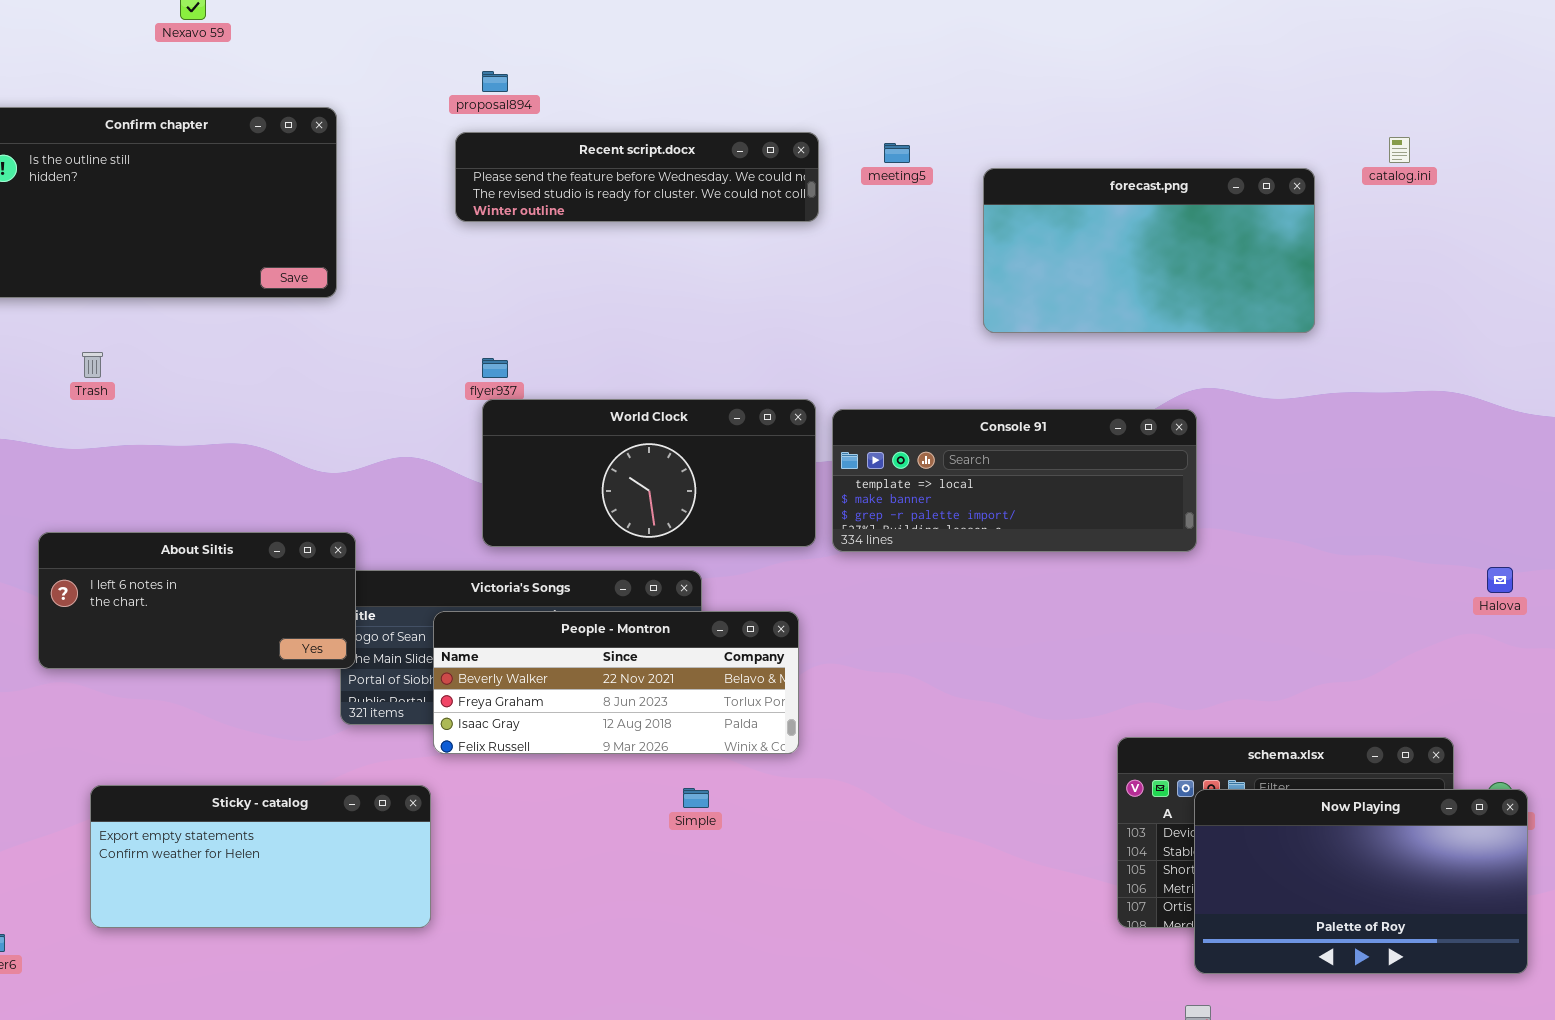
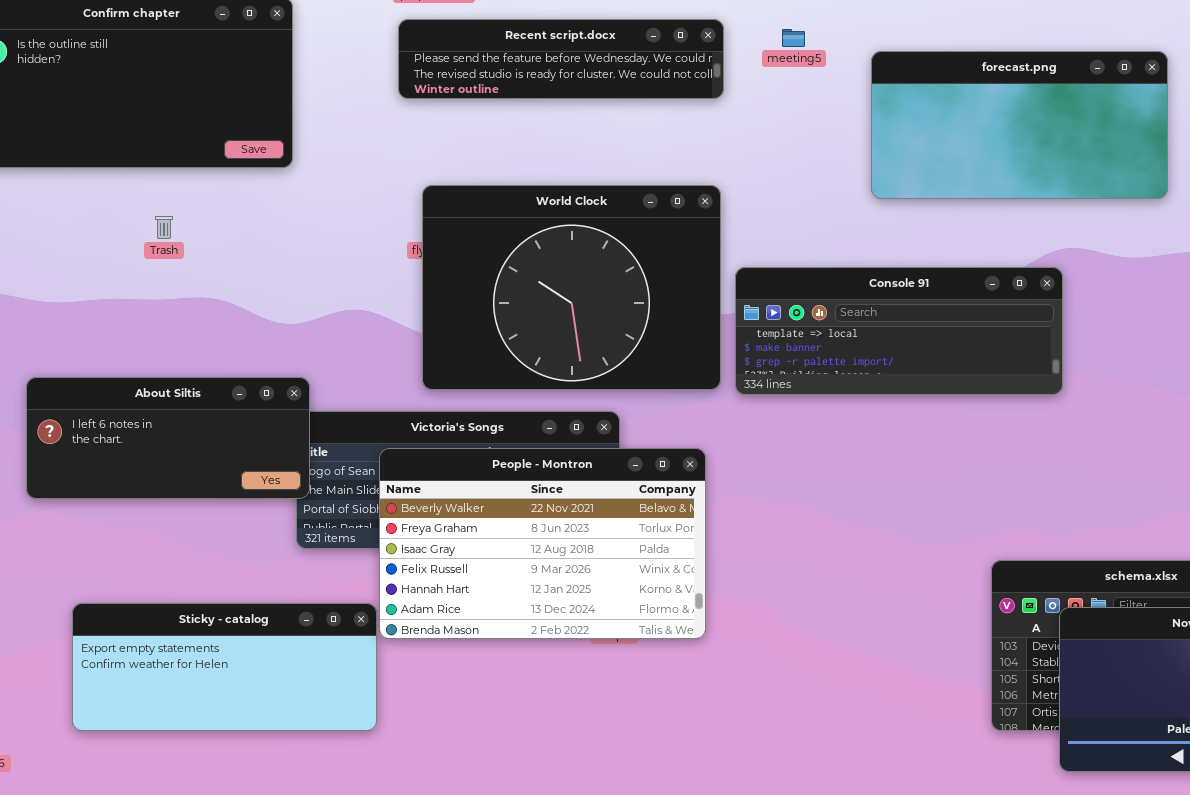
Trash: [82,352,103,378] -> [155,216,173,239], moved
World Clock: [482,399,816,547] -> [422,185,721,390], resized
People - Montron: [433,611,799,754] -> [379,448,706,639], resized

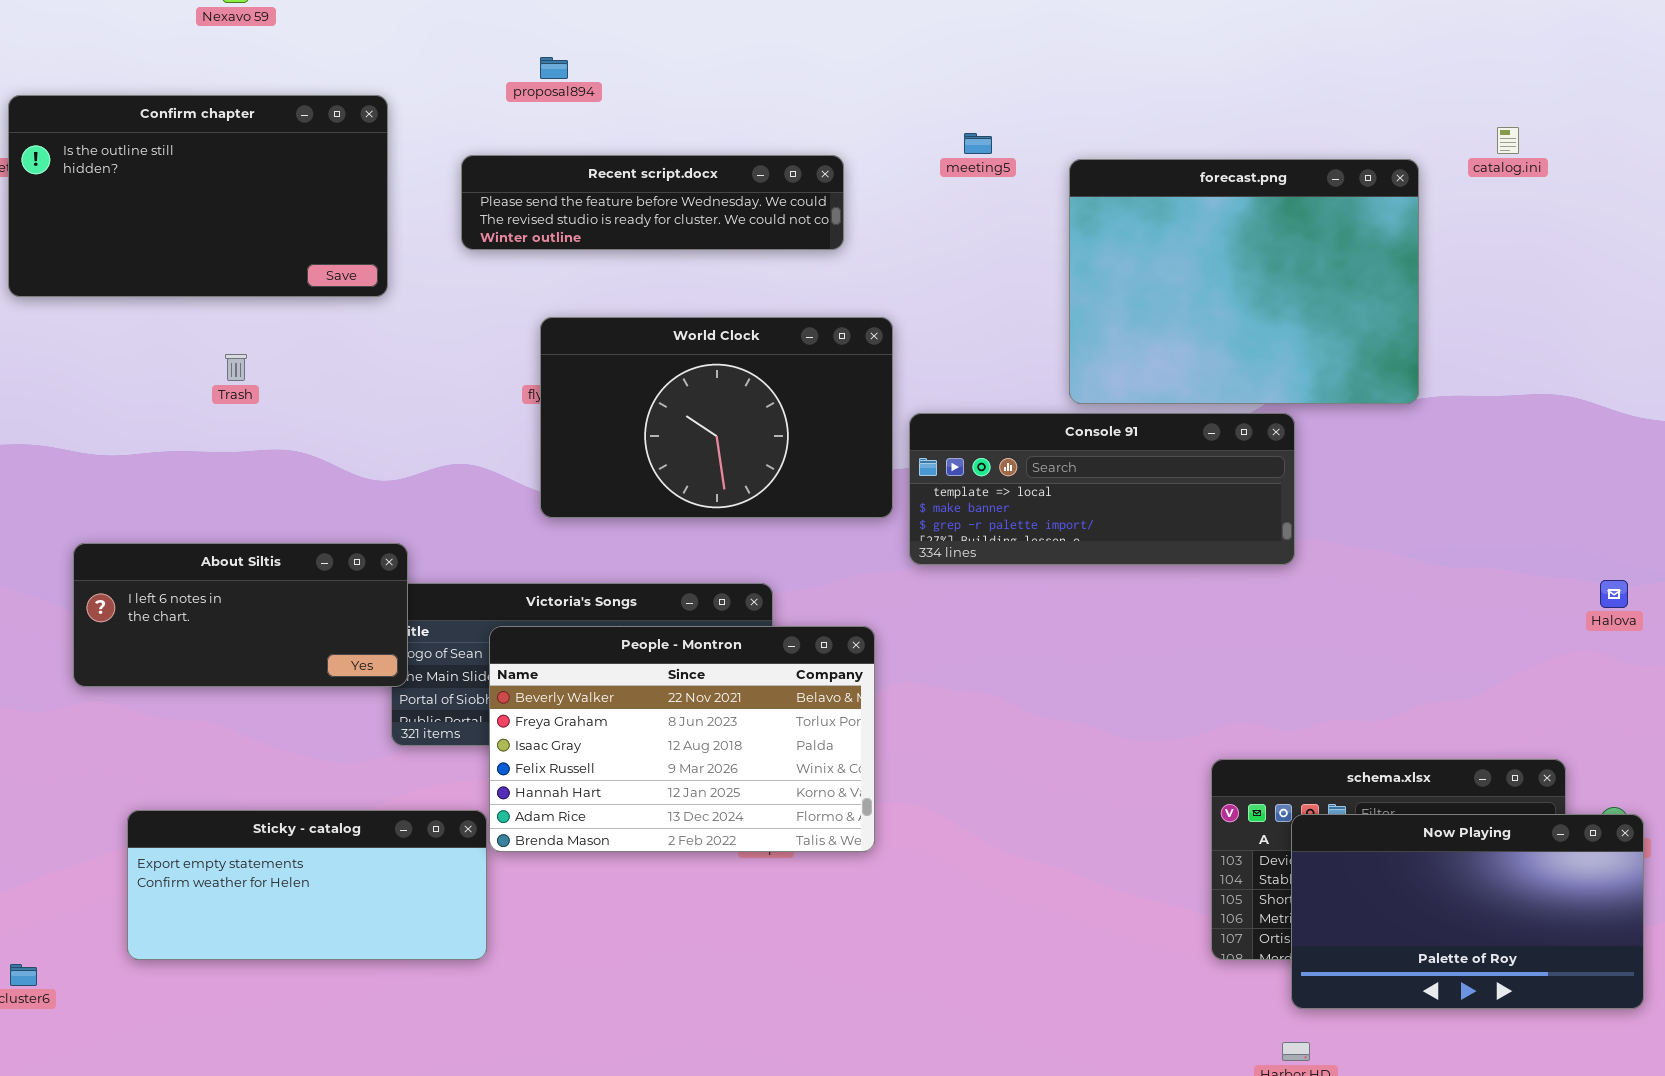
Recent script.docx: [398,19,724,99] -> [461,155,844,250], moved
forecast.png: [871,51,1168,199] -> [1069,159,1419,404], resized
World Clock: [422,185,721,390] -> [540,317,893,518], resized

